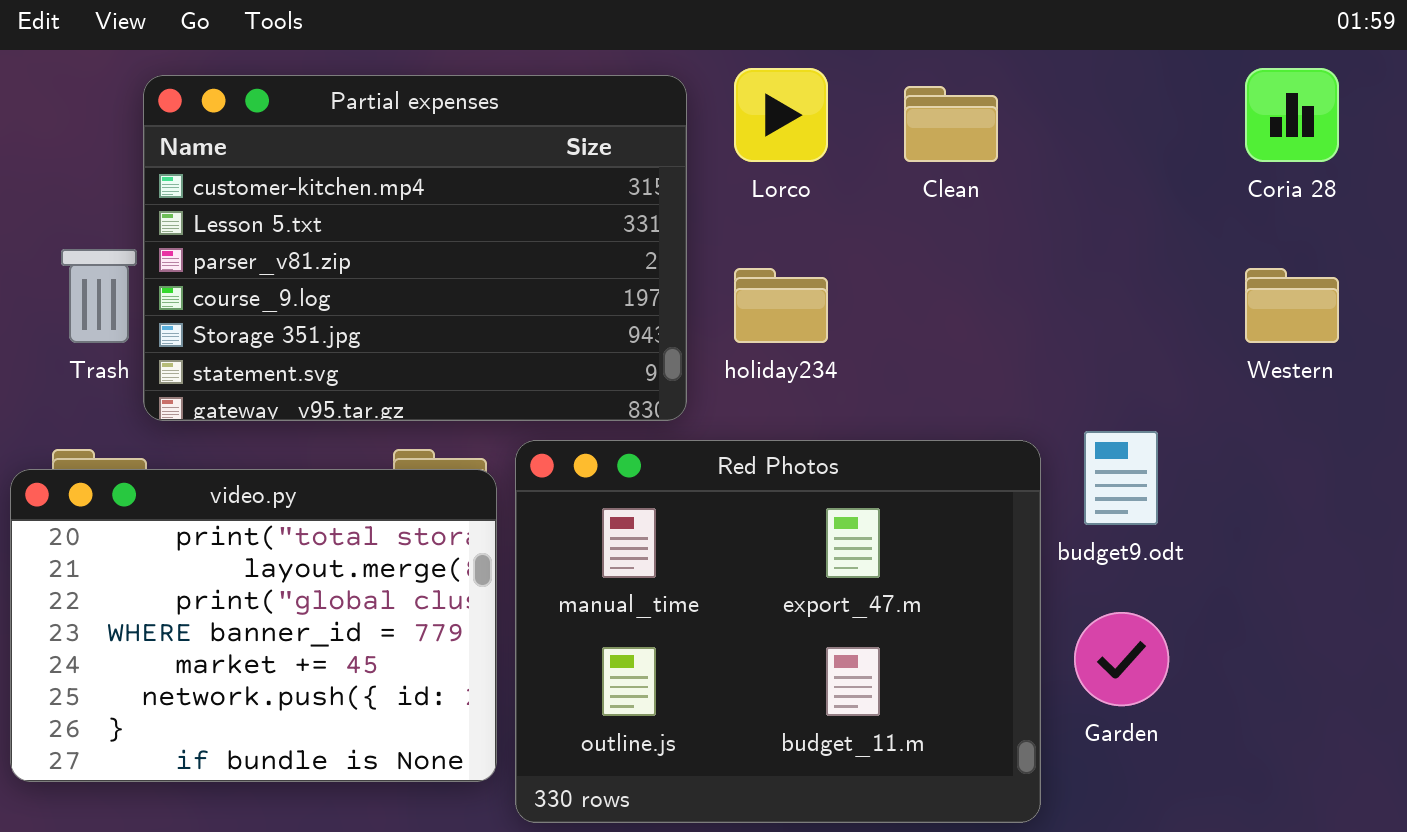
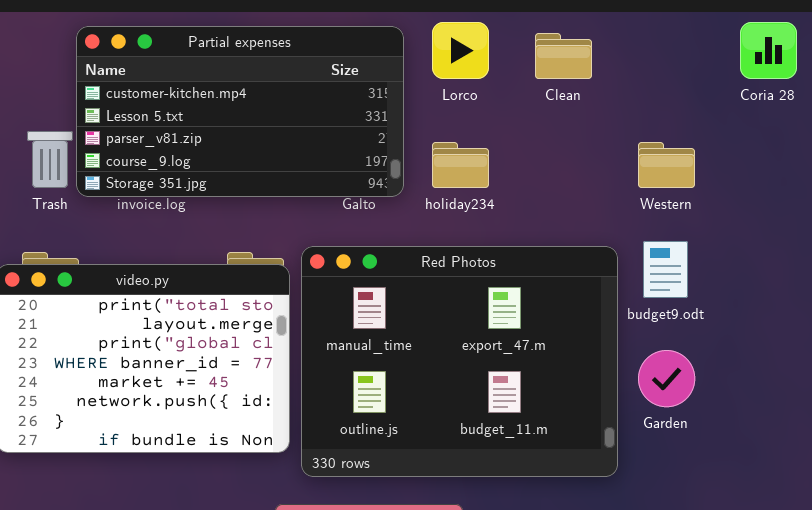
Partial expenses: [143,75,687,421] -> [76,26,404,197], resized
Western: [1245,268,1339,343] -> [638,142,695,188], moved

